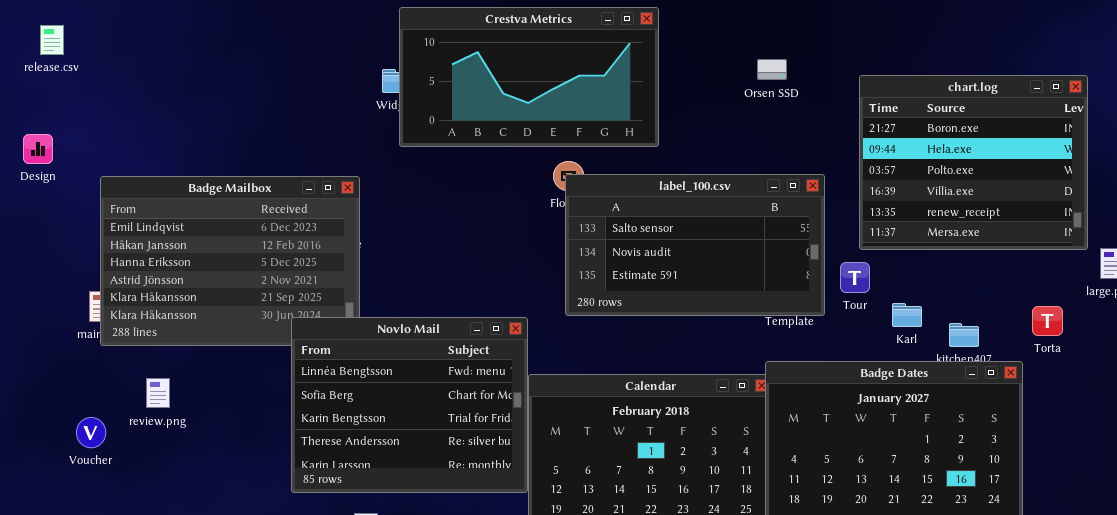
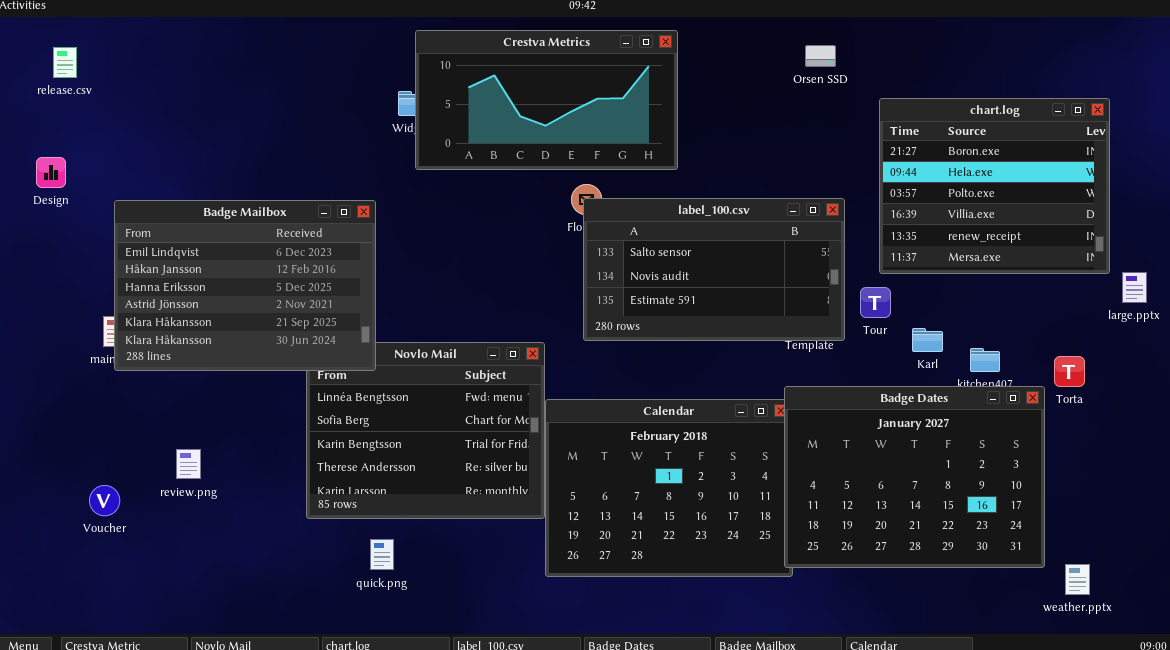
Orsen SSD: [757,59,787,80] -> [805,45,836,67], moved
Badge Mailbox: [100,176,360,346] -> [114,200,376,371], raised
Torta: [1032,306,1063,336] -> [1054,356,1085,387], moved
review.png: [146,378,170,408] -> [176,449,201,479], moved
Voucher: [76,417,106,448] -> [89,485,120,516], moved

